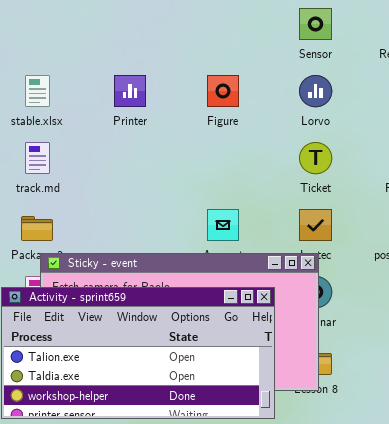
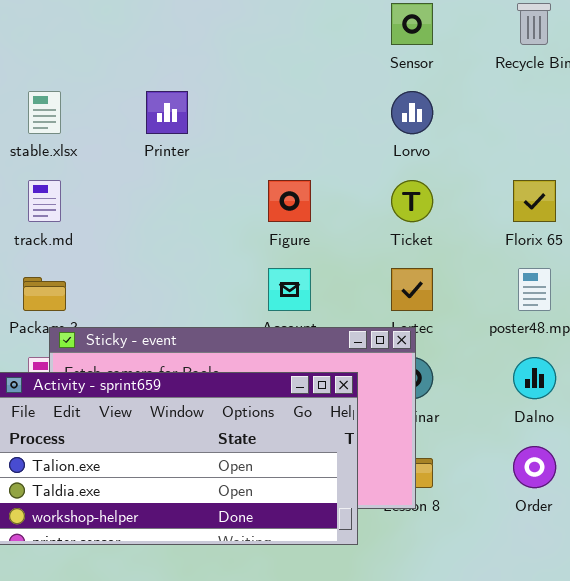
Figure: [207,75,239,107] -> [268,180,311,222], moved

